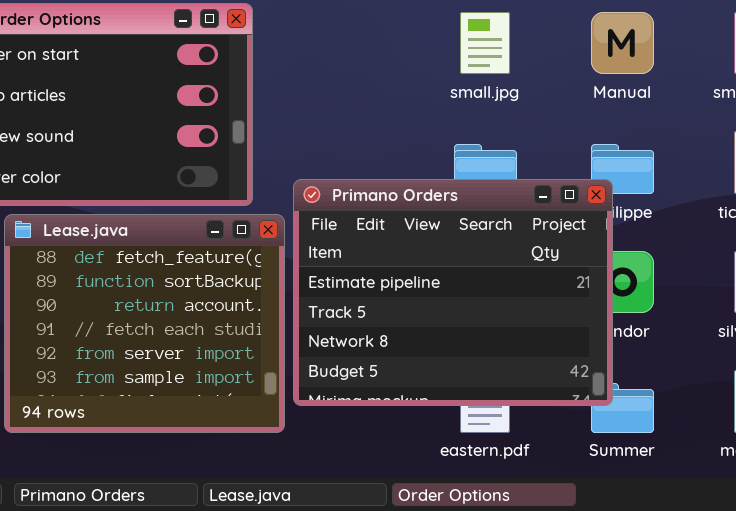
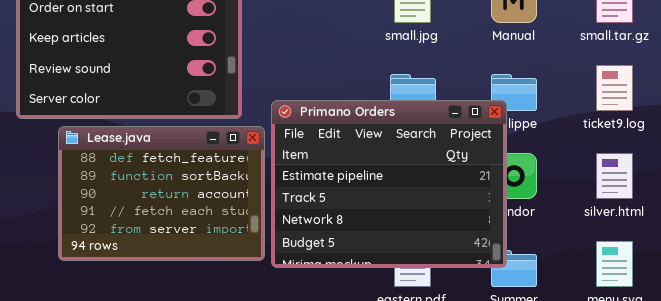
Lease.java: [4,214,285,433] -> [58,126,265,261], resized

